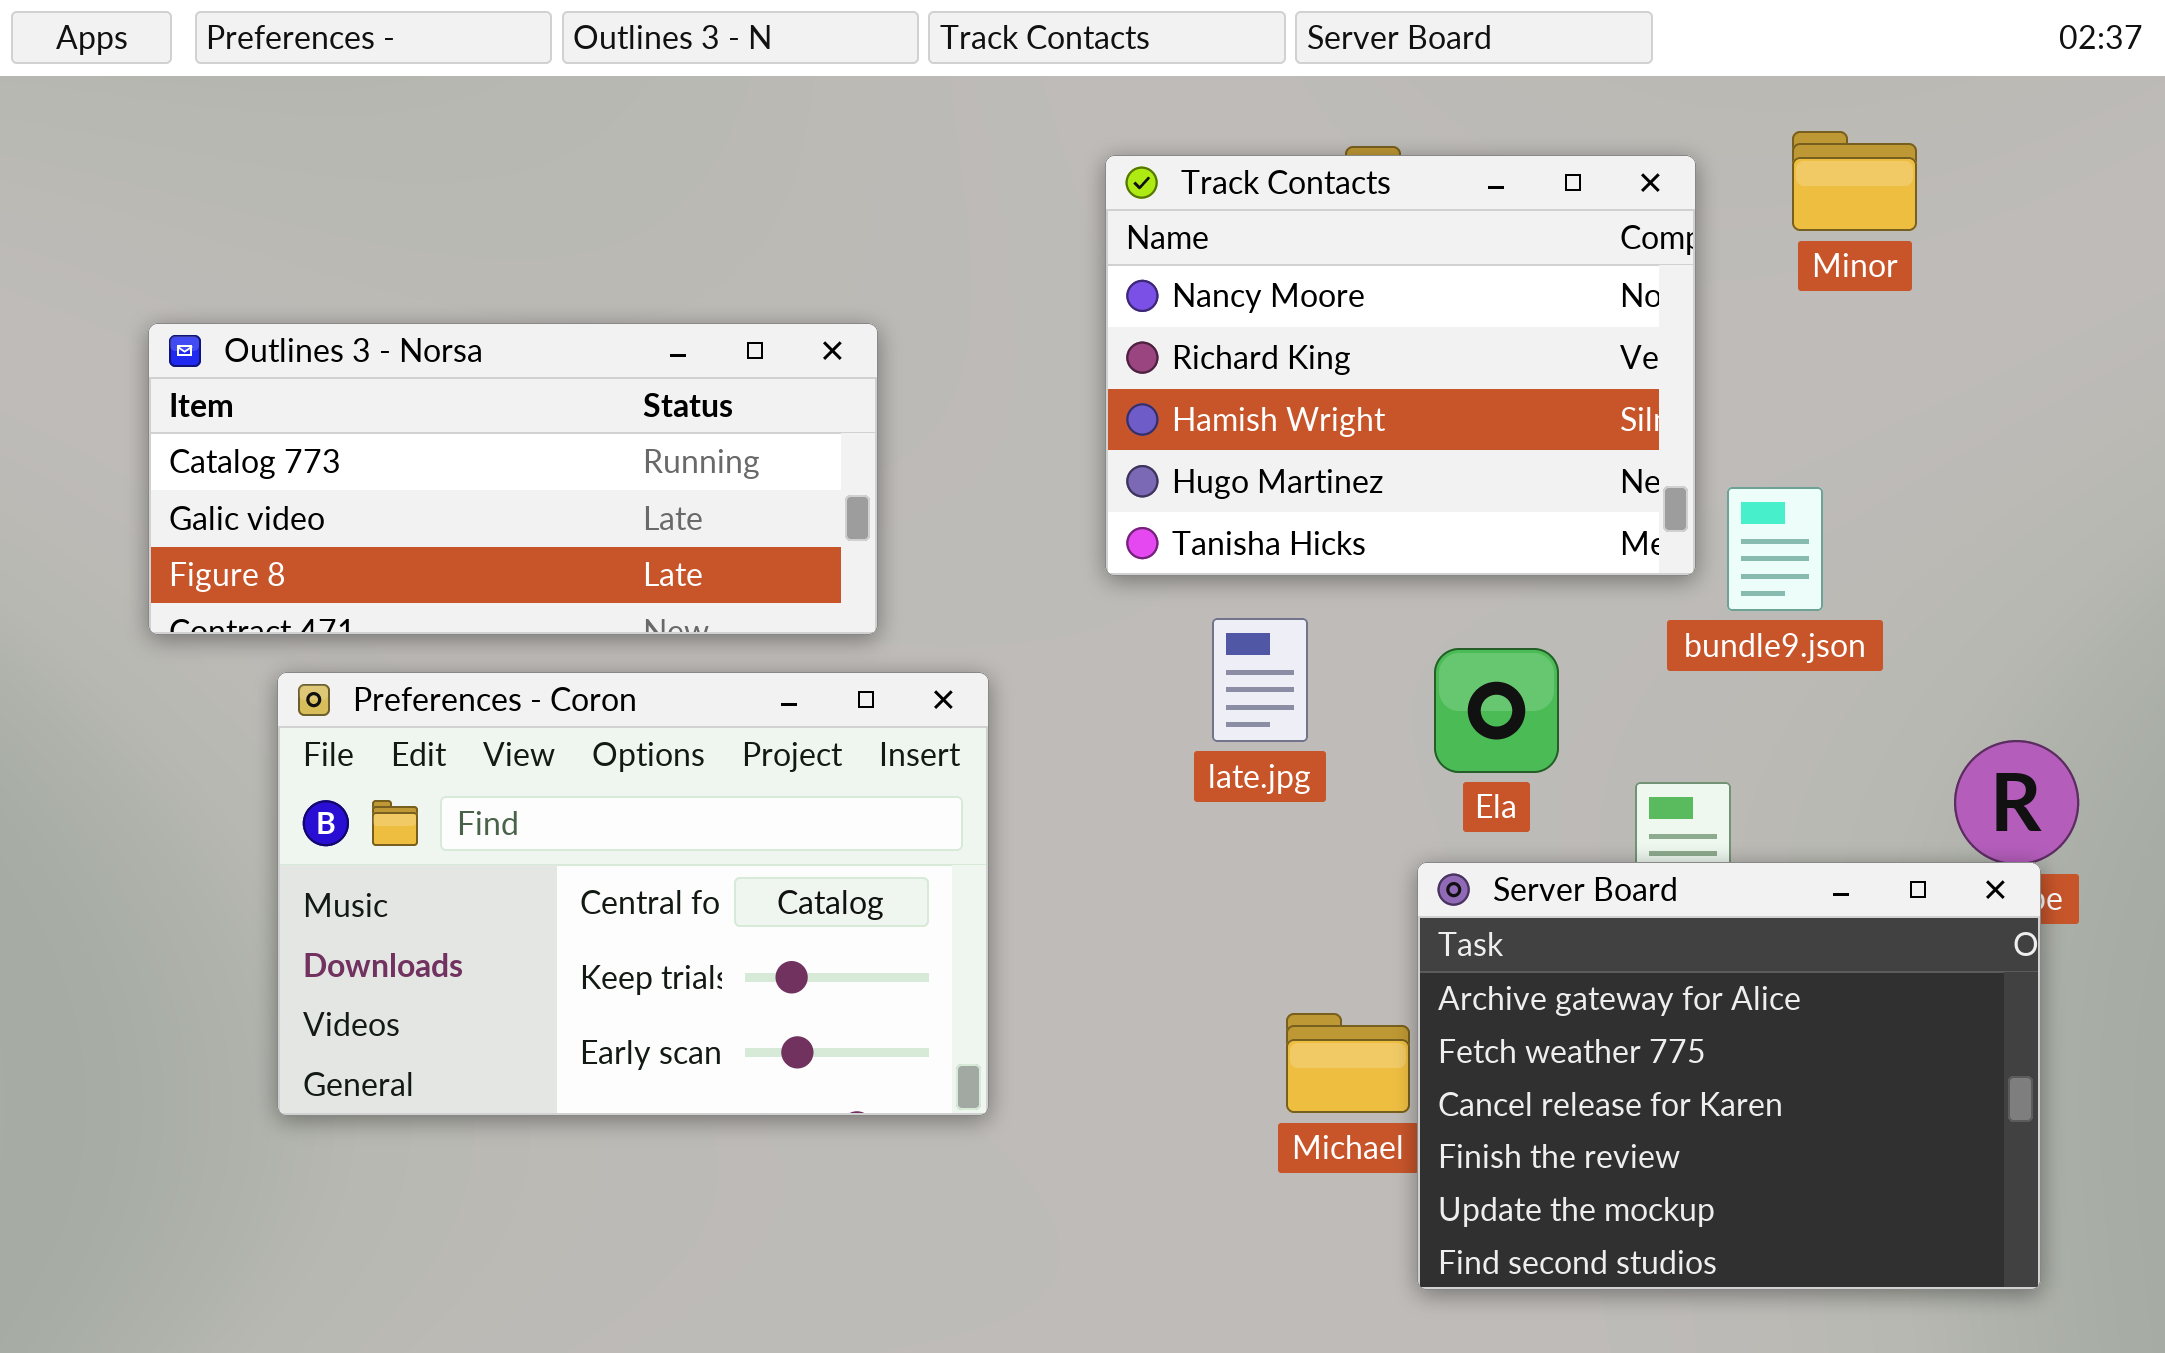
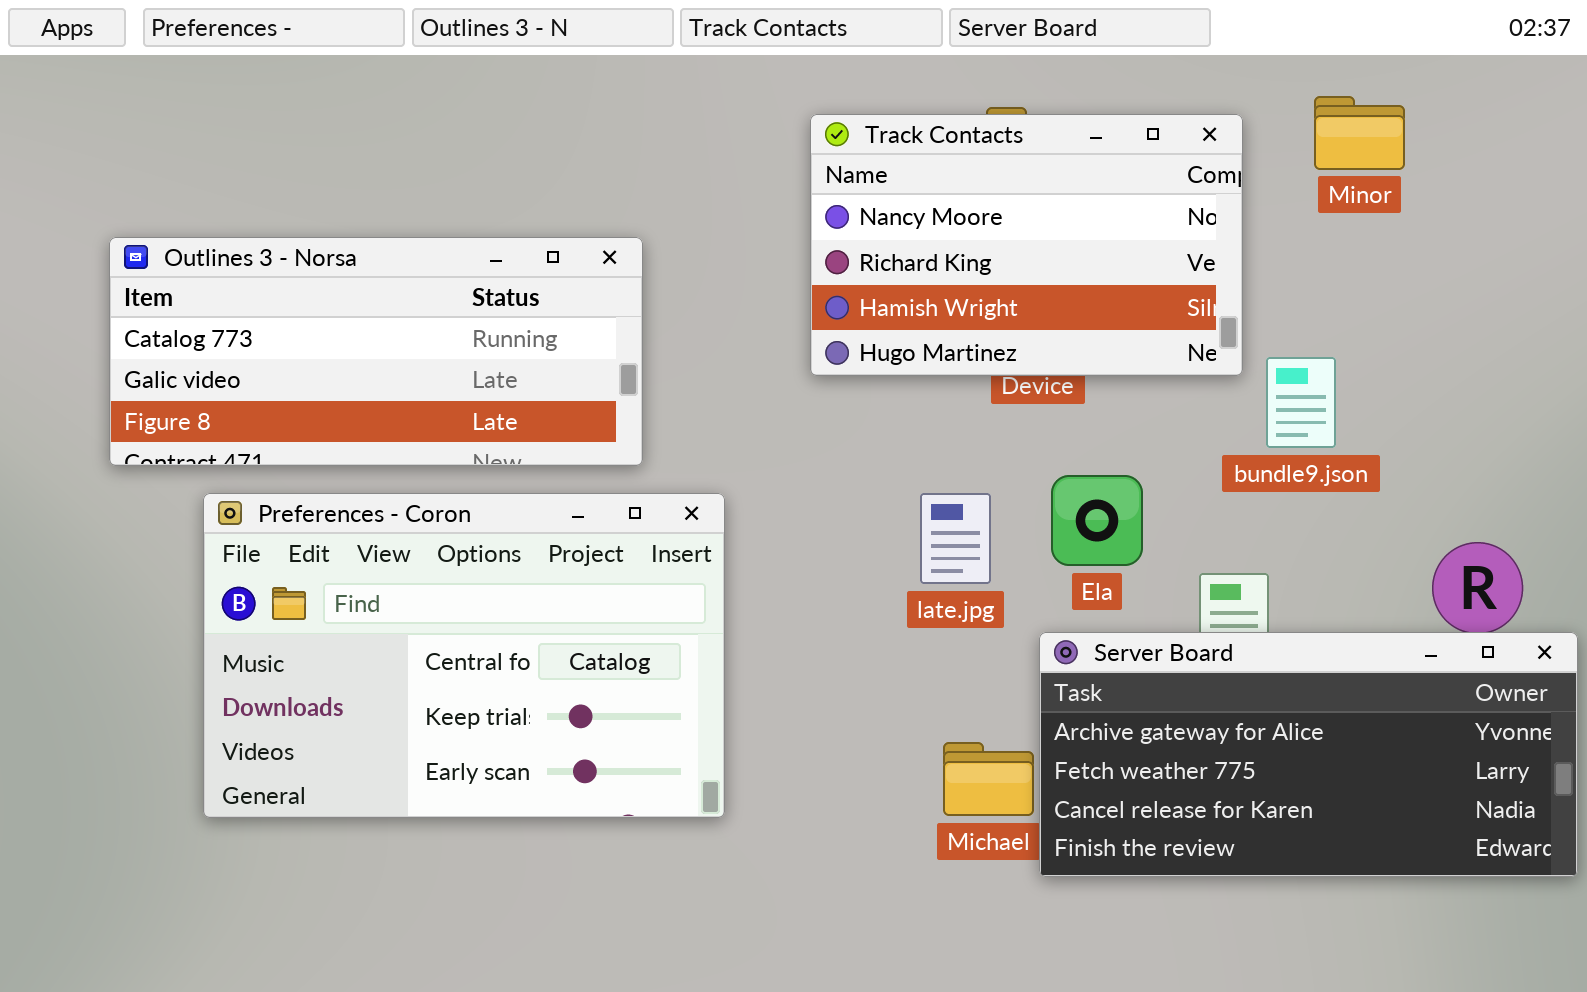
Track Contacts: [1105,155,1696,576] -> [810,114,1243,376], resized
late.jpg: [1212,618,1308,742] -> [920,493,991,584], moved
Server Board: [1417,862,2041,1290] -> [1039,632,1578,877], resized

